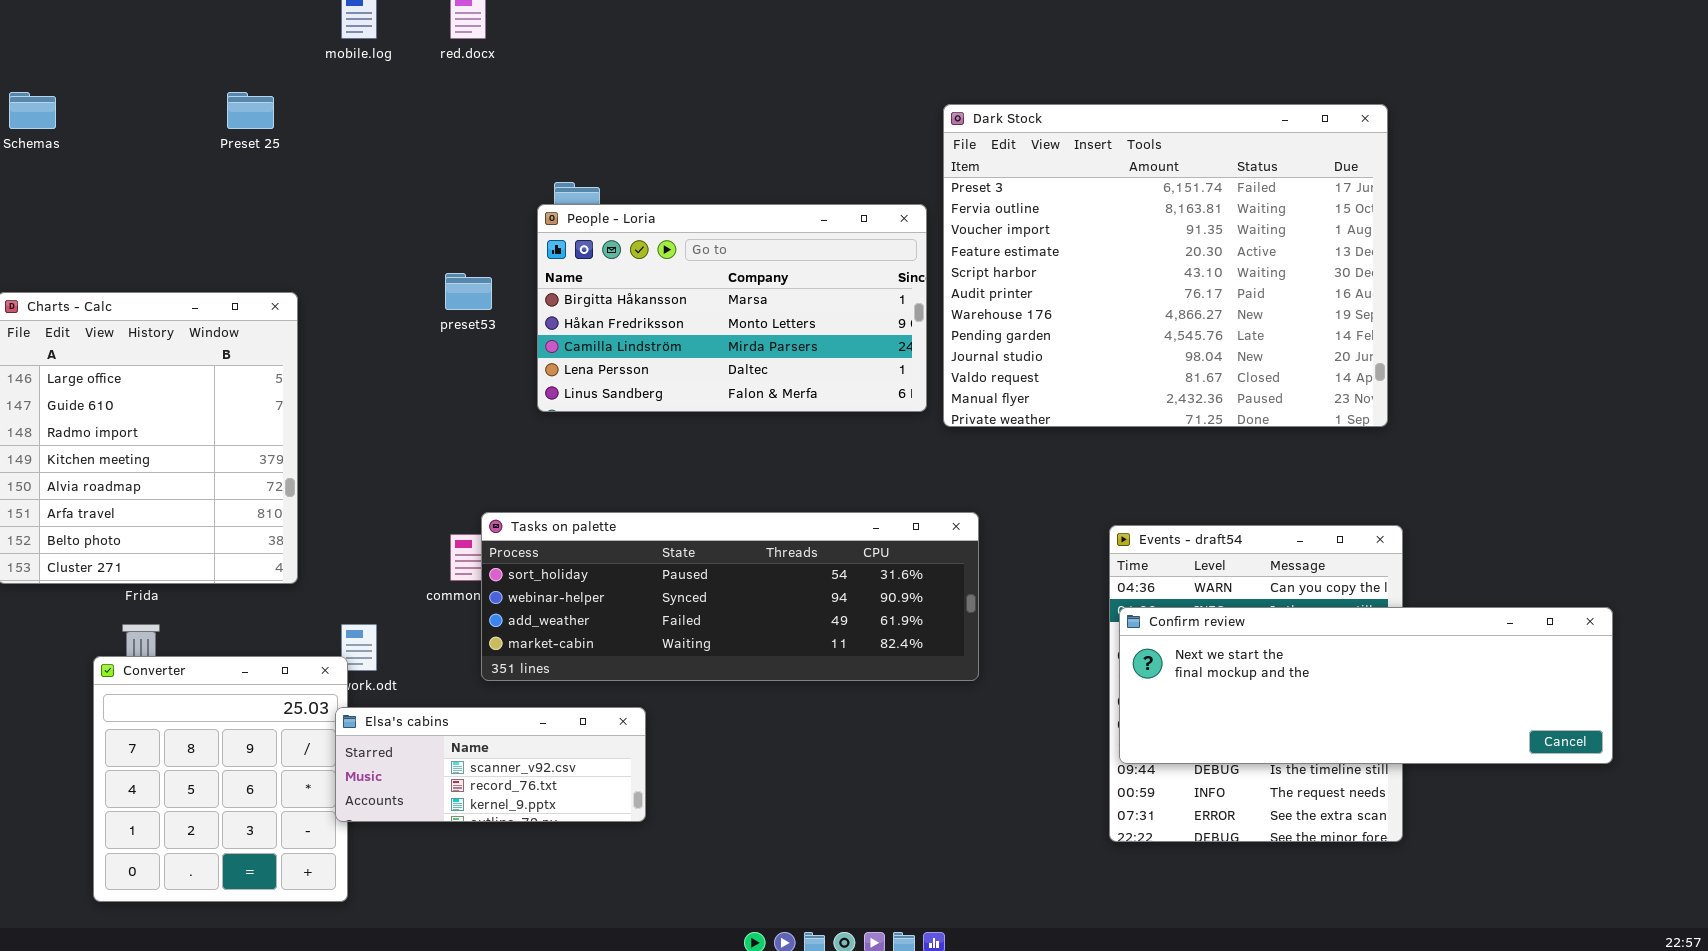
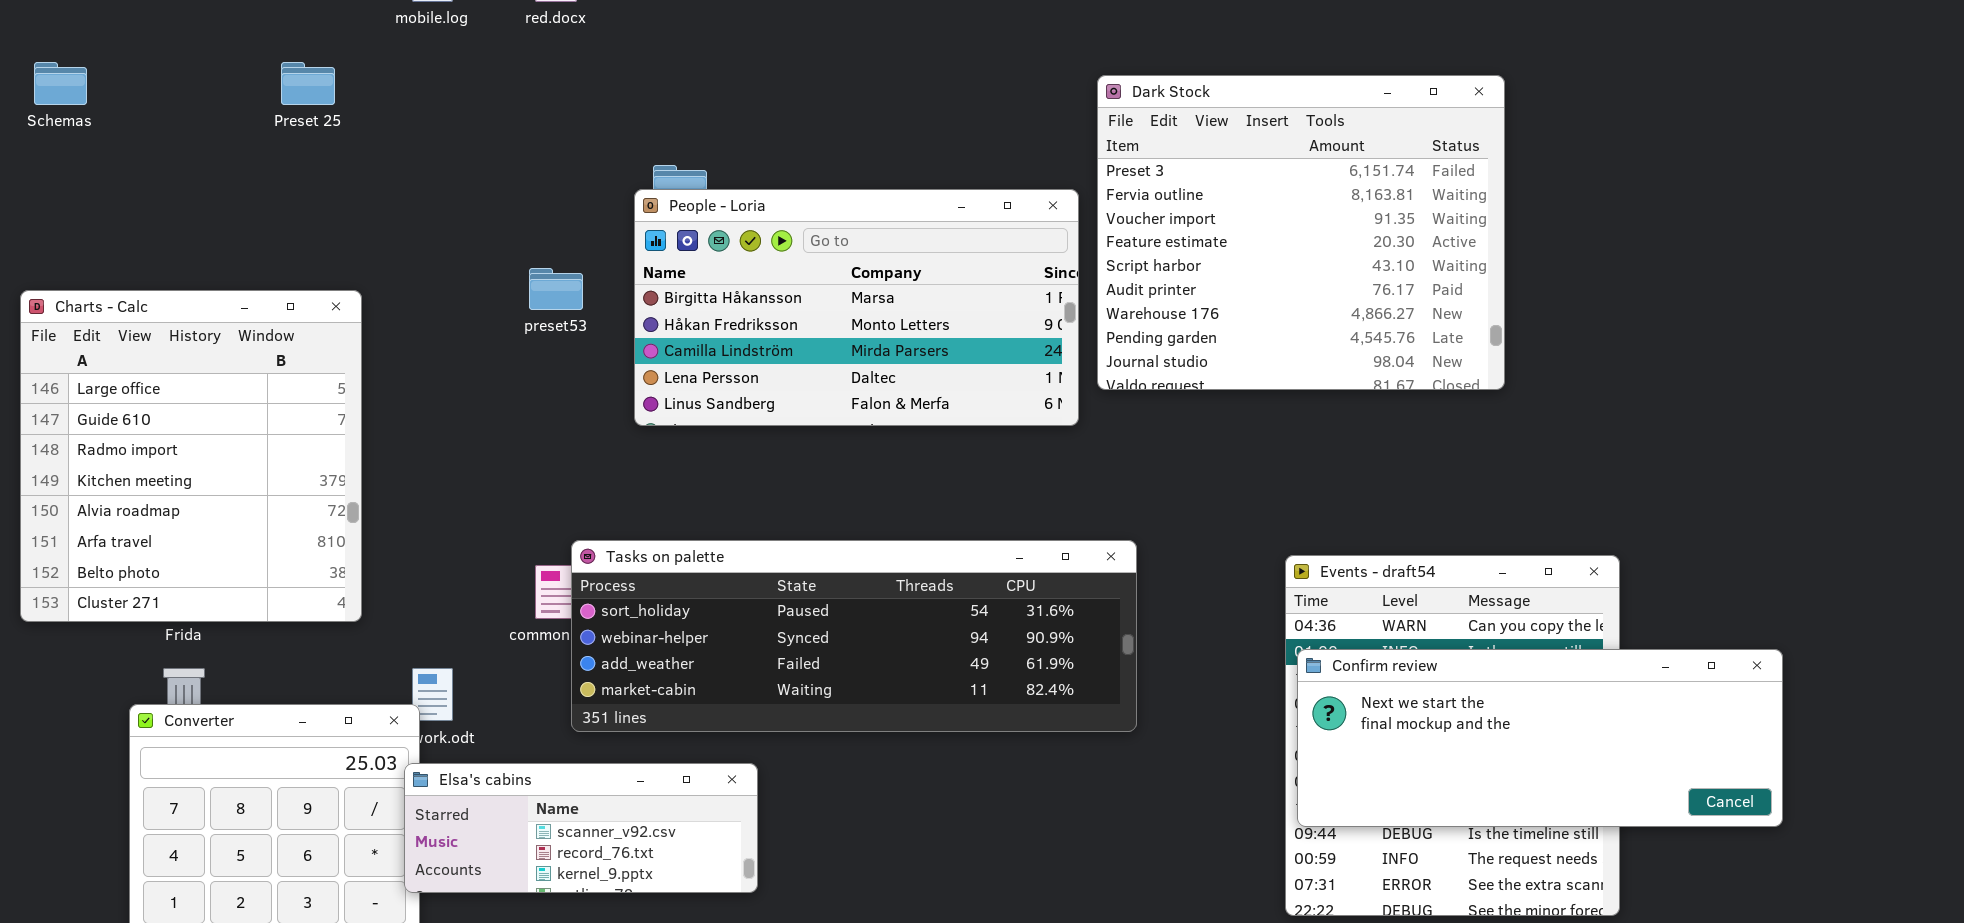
Dark Stock: [943,104,1388,427] -> [1097,75,1505,390], resized
Confirm review: [1119,607,1613,764] -> [1297,649,1783,827], resized

